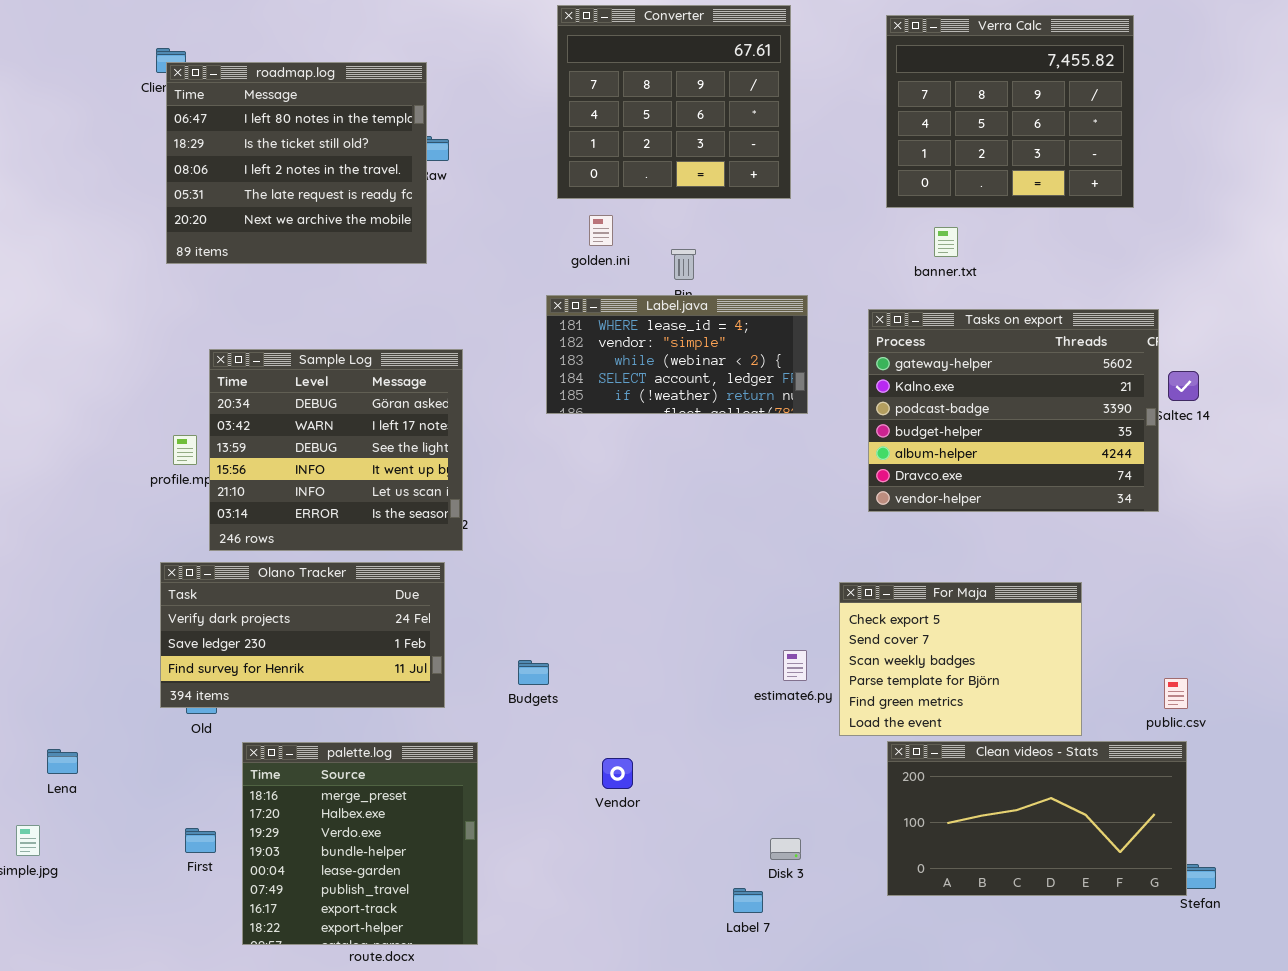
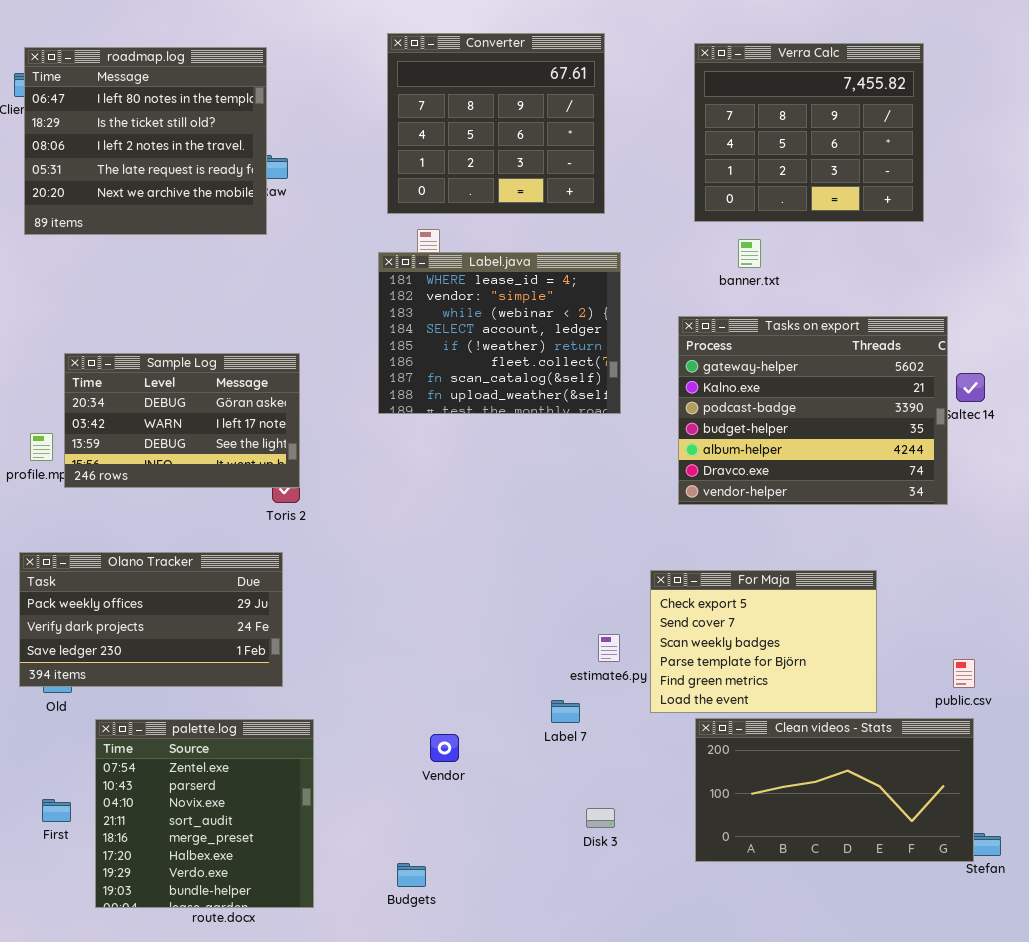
roadmap.log: [166,62,427,264] -> [24,47,267,235], moved
Label.java: [546,295,808,414] -> [378,252,621,414], resized
Sample Log: [209,349,463,551] -> [64,353,300,488], resized
Olano Tracker: [160,562,445,708] -> [19,552,283,687], scrolled up 1 row
Budgets: [518,660,549,685] -> [397,863,426,887], moved
palette.log: [242,742,478,945] -> [95,719,314,908], scrolled up 4 rows
Label 7: [733,888,763,913] -> [551,700,580,723], moved

